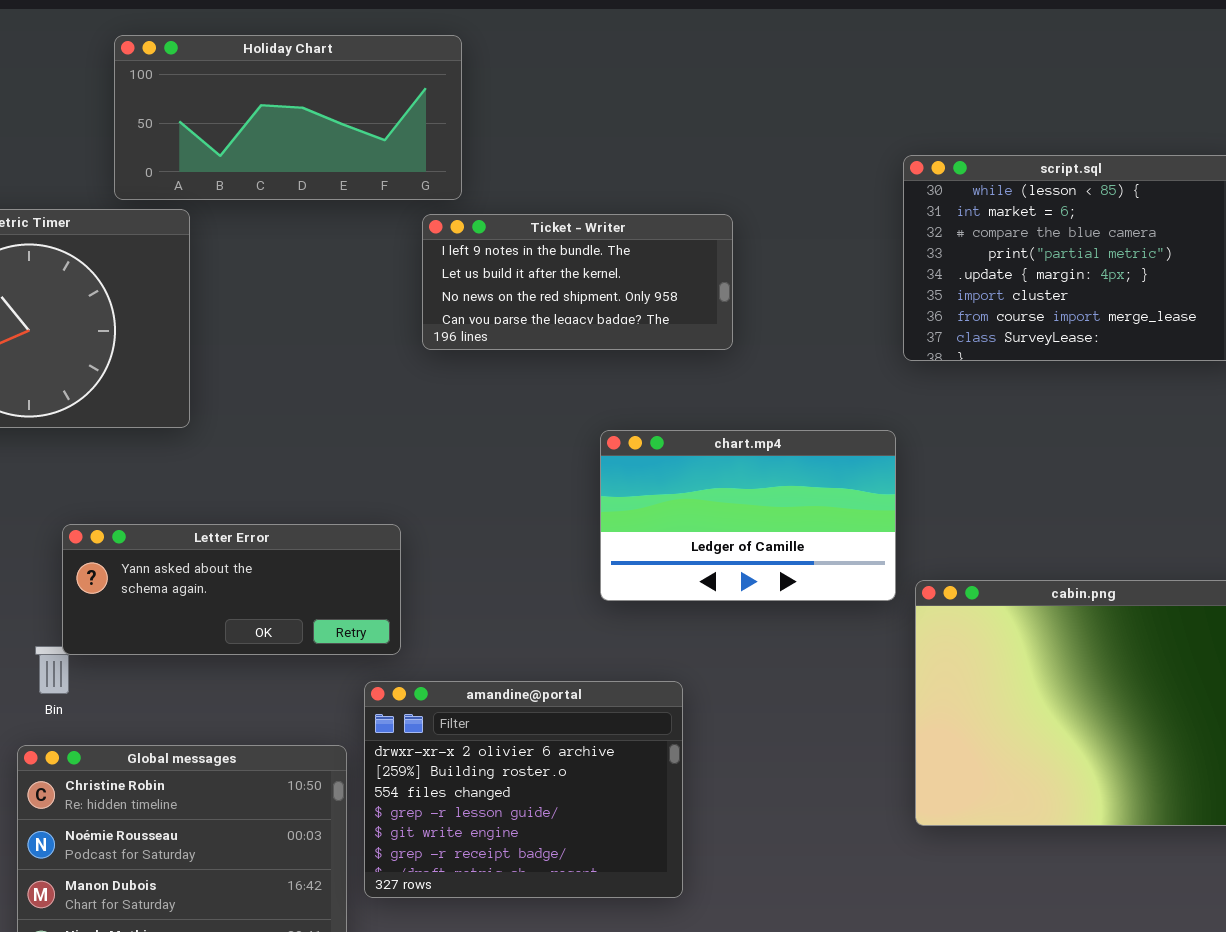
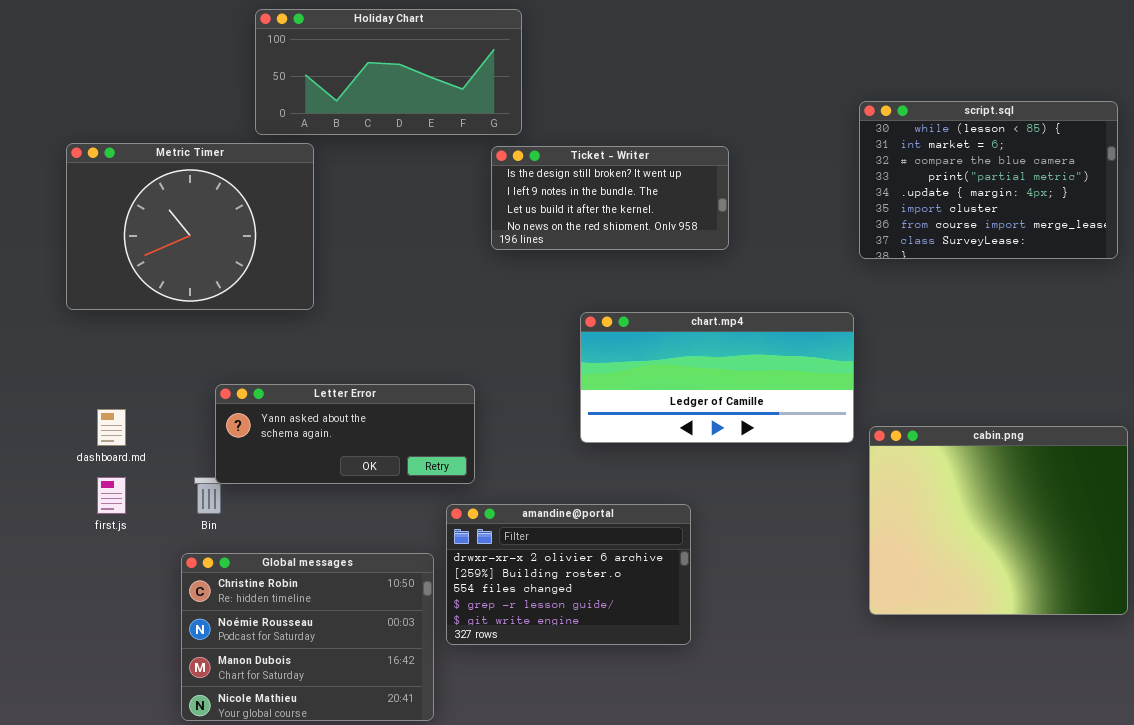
Ticket - Writer: [422,214,733,350] -> [491,146,729,250], scrolled up 1 row
chart.mp4: [600,430,896,601] -> [580,312,854,443], resized
amandine@portal: [364,681,683,898] -> [446,504,691,645], resized

